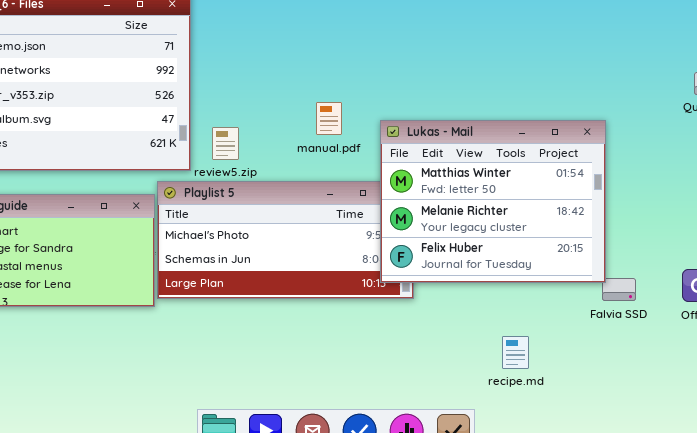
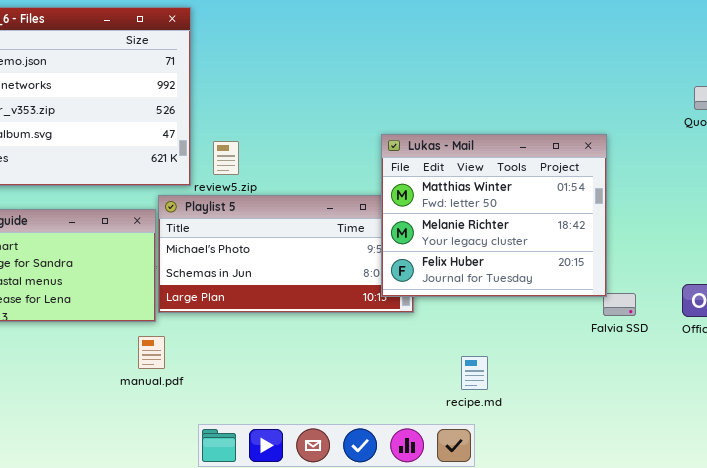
manual.pdf: [316,102,342,135] -> [138,336,165,369], moved
recipe.md: [502,336,529,369] -> [461,356,488,390], moved

